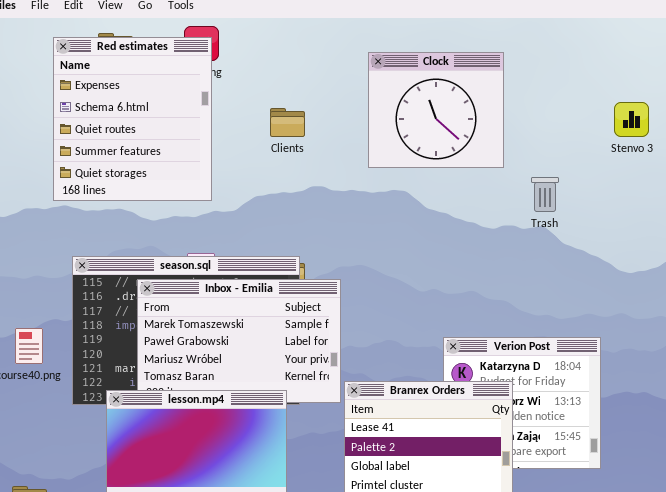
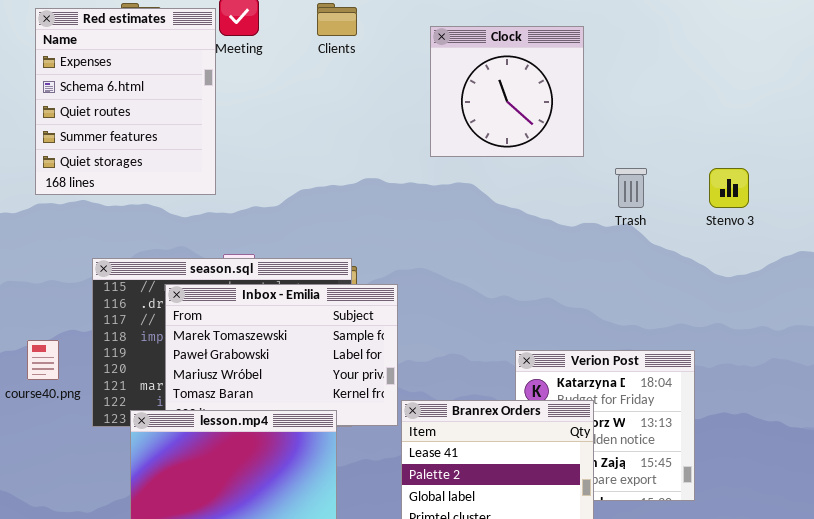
Red estimates: [53,37,212,201] -> [35,8,216,195], moved
Stenvo 3: [614,102,649,137] -> [709,168,749,208], moved
Clients: [270,108,305,137] -> [317,3,357,36], moved

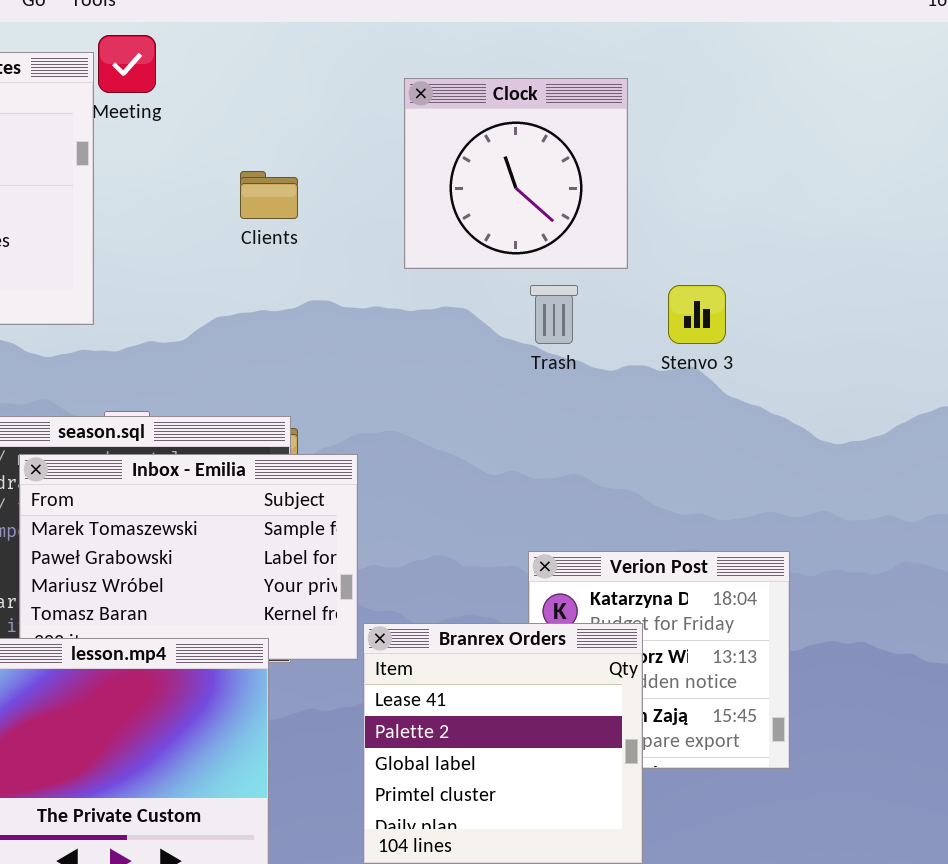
Clients: [317,3,357,36] -> [240,171,298,219], moved
Trash: [615,168,647,208] -> [530,285,578,344], moved
Stenvo 3: [709,168,749,208] -> [668,285,726,344], moved

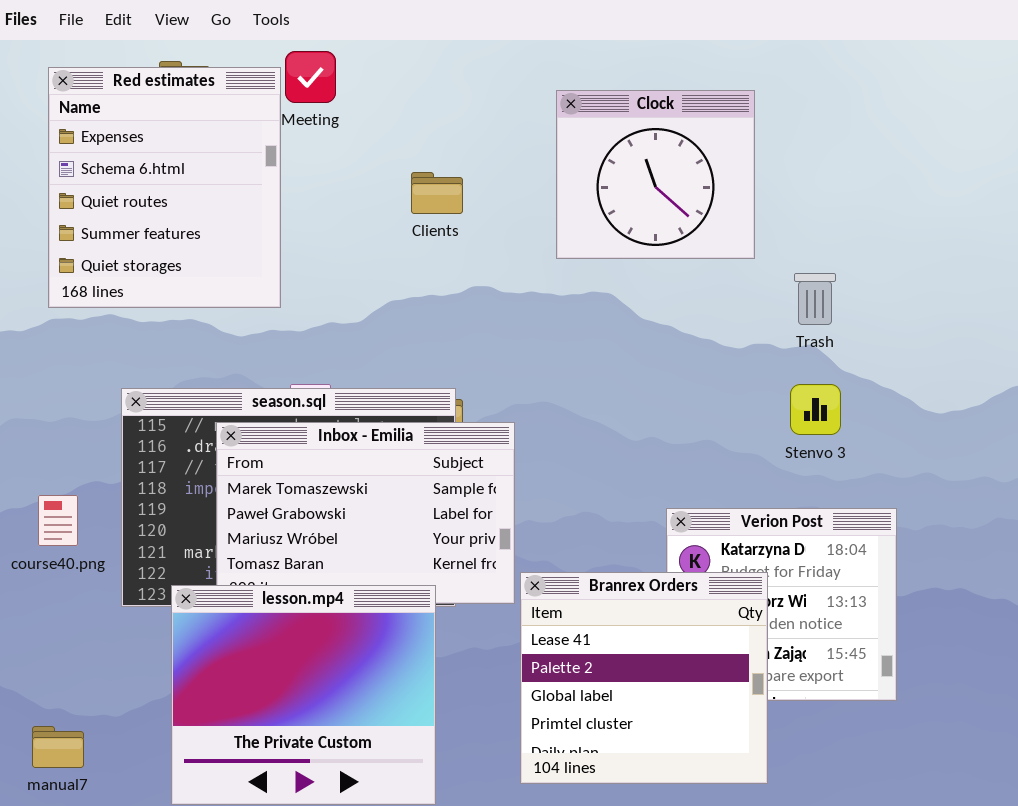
Trash: [530,285,578,344] -> [794,273,836,325], moved
Stenvo 3: [668,285,726,344] -> [790,384,841,435], moved

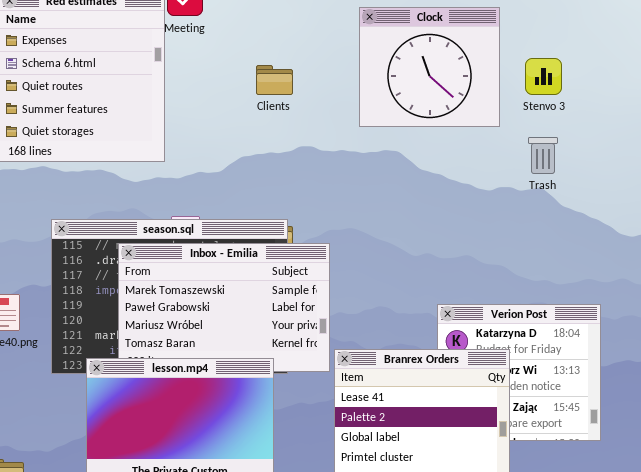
Stenvo 3: [790,384,841,435] -> [525,58,562,95], moved

